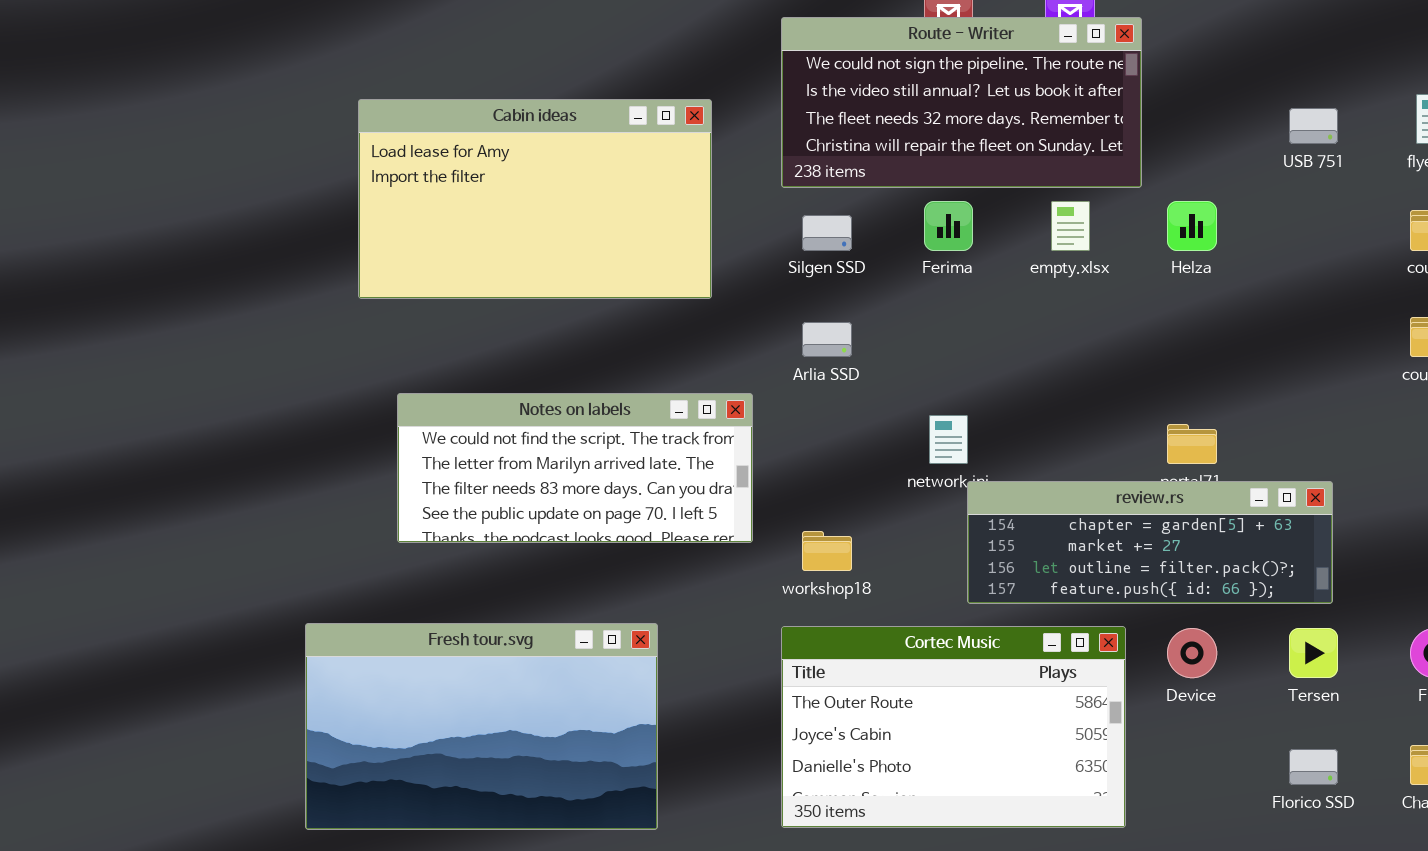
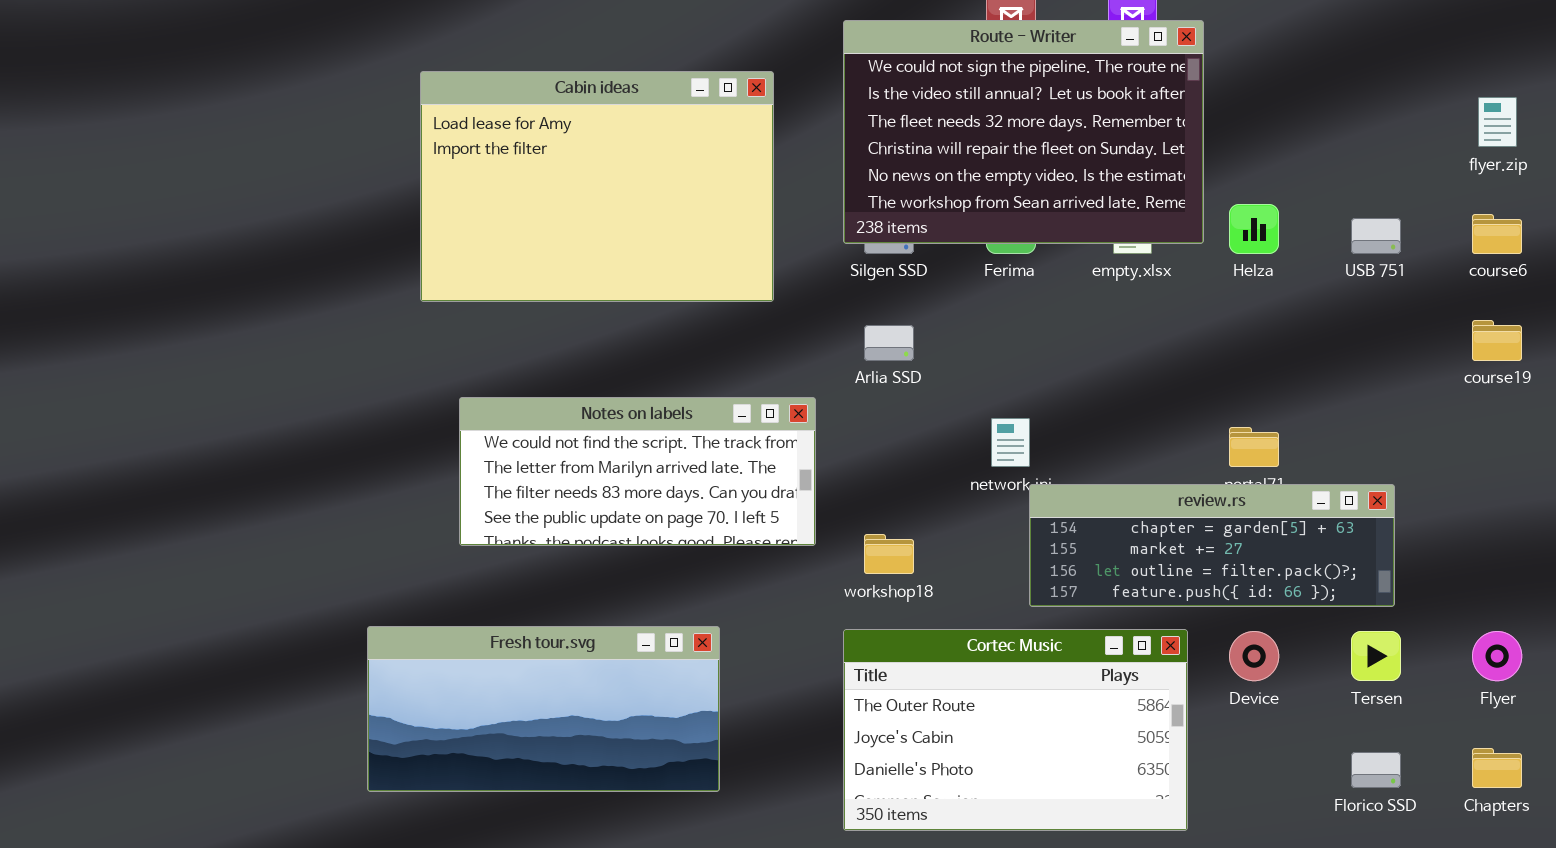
Route - Writer: [781,17,1142,188] -> [843,20,1204,244], resized
Cabin ideas: [358,99,712,299] -> [420,71,774,302], resized
USB 751: [1289,108,1338,144] -> [1351,218,1401,254], moved
Fresh tour.svg: [305,623,658,830] -> [367,626,720,792], resized

